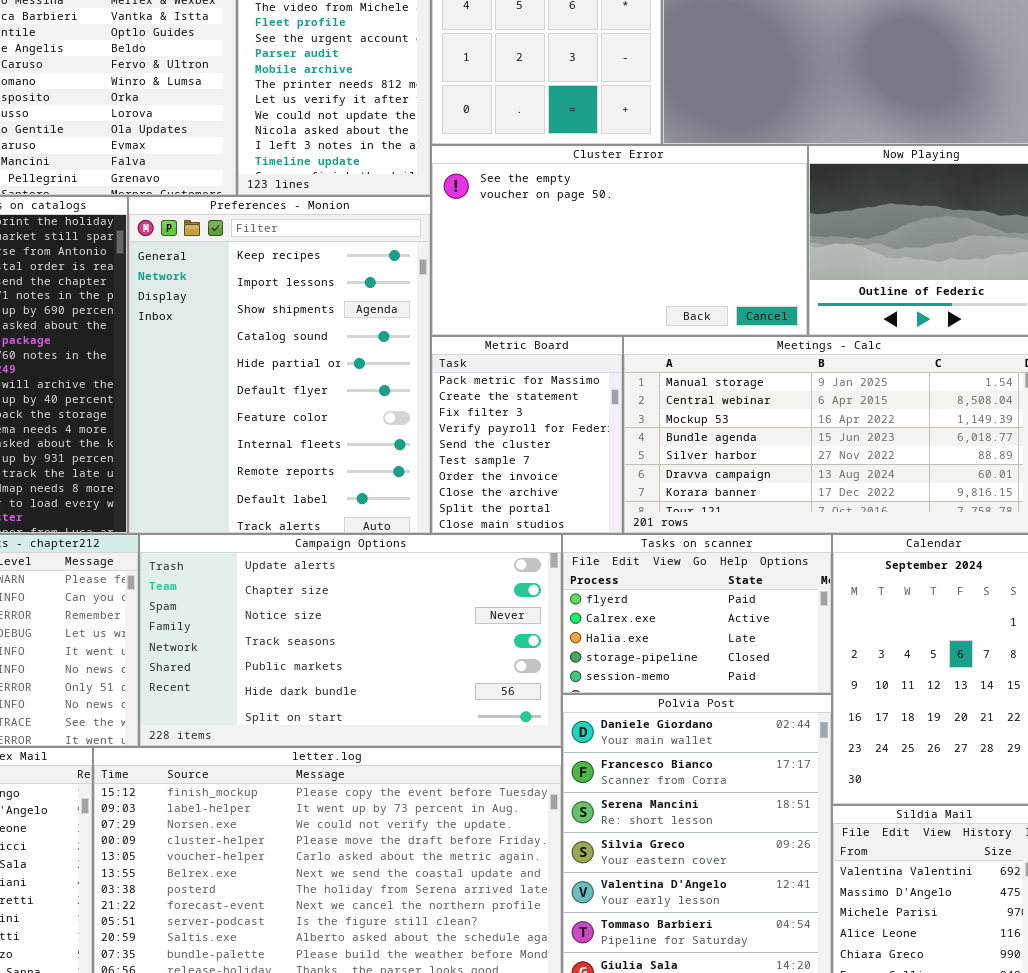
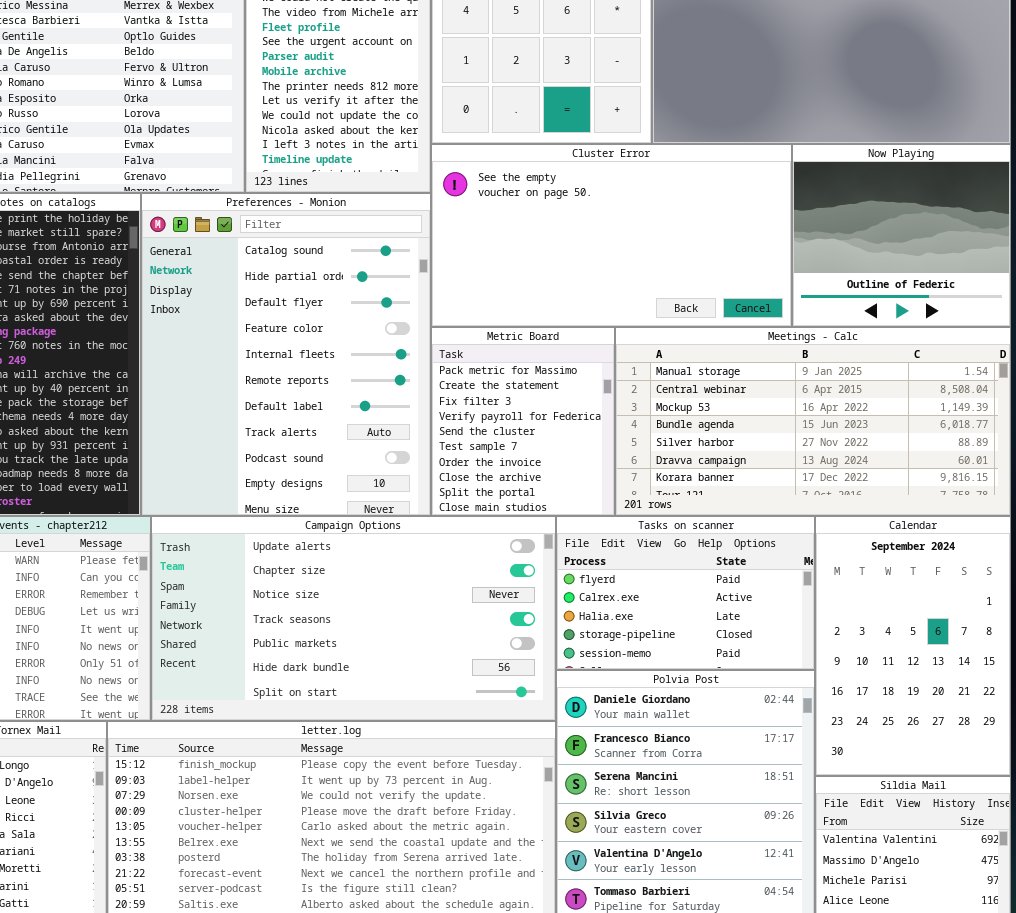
Preferences - Monion: [128,196,431,534] -> [141,193,431,516], scrolled down 3 rows

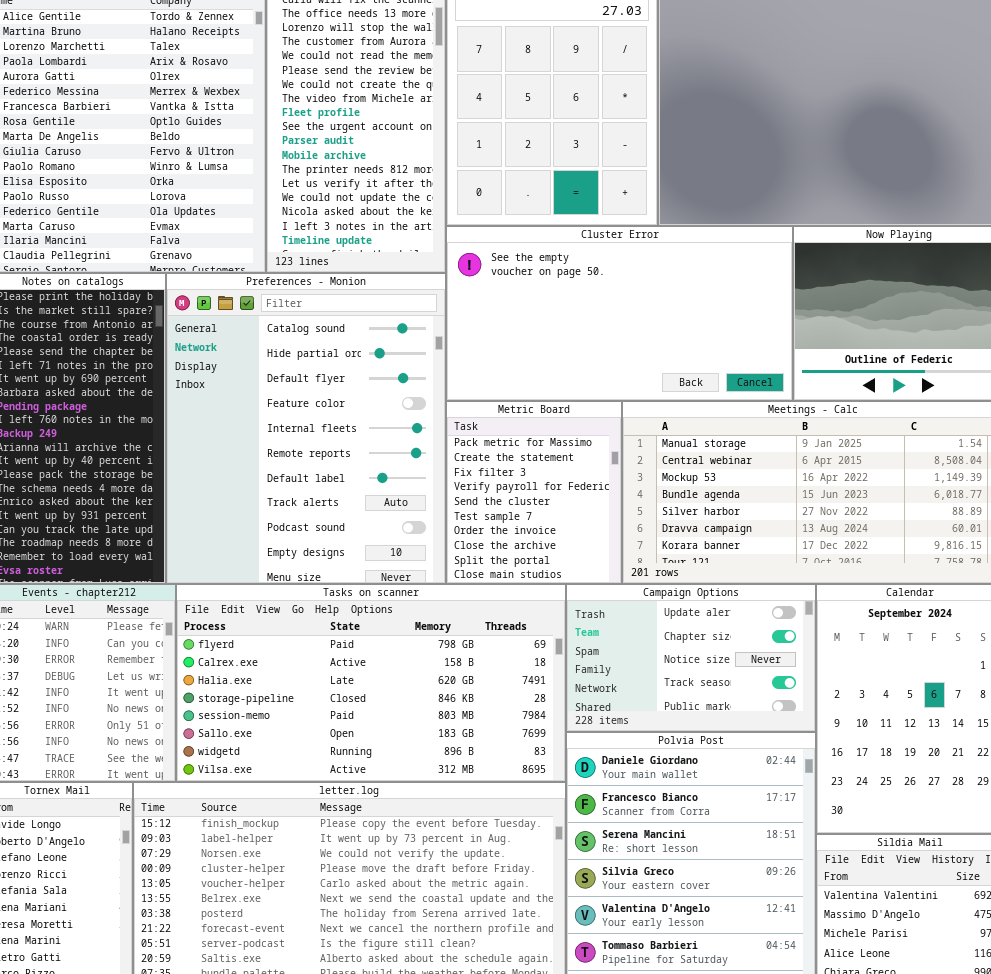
Campaign Options: [151,516,556,721] -> [566,584,816,732], moved, resized
Tasks on scanner: [556,516,815,670] -> [176,584,566,782], moved, resized

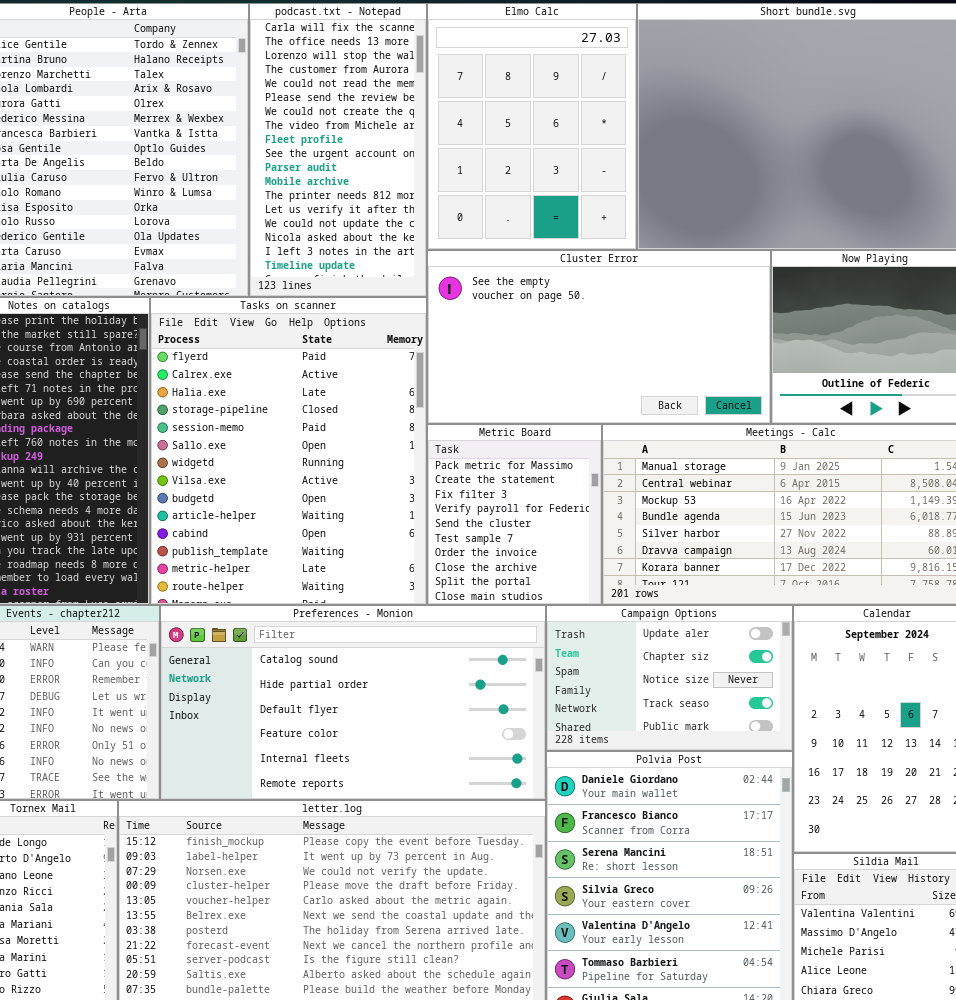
Preferences - Monion: [166,273,446,584] -> [160,605,546,800], moved, resized
Tasks on scanner: [176,584,566,782] -> [150,297,427,605], moved, resized

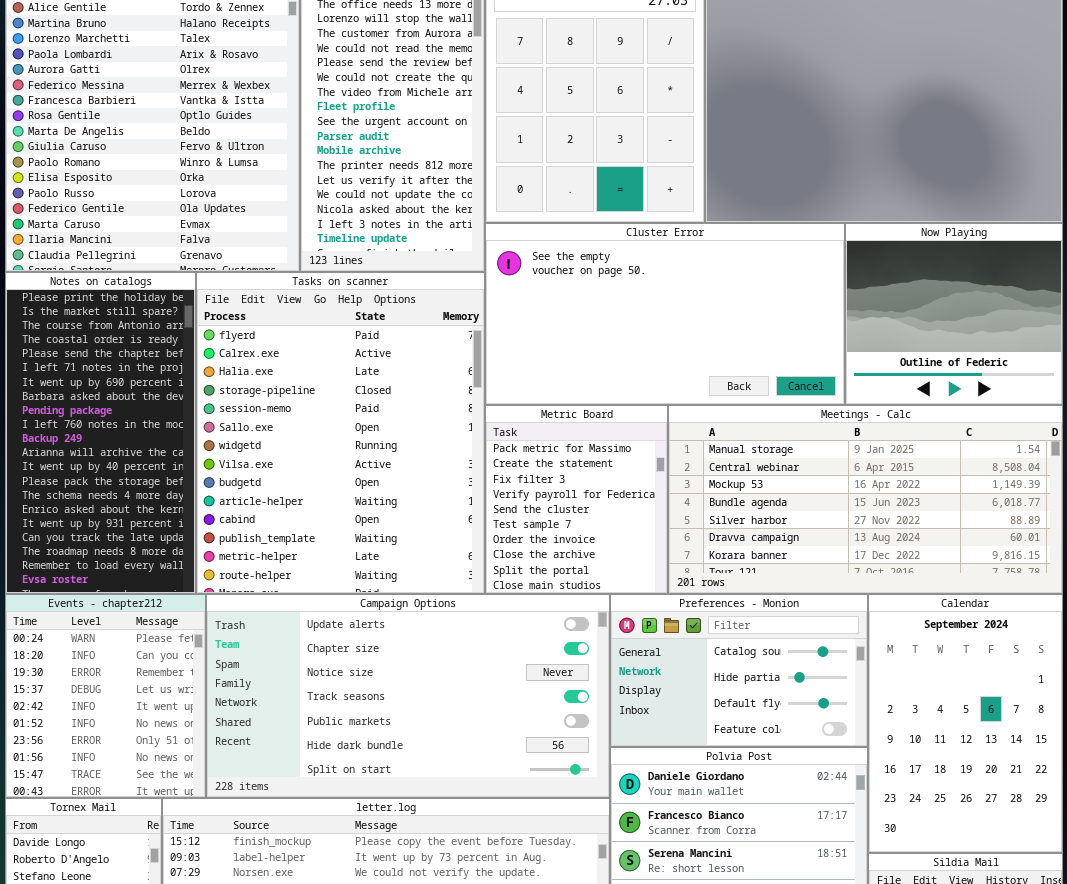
Preferences - Monion: [160,605,546,800] -> [610,594,868,747], moved, resized
Campaign Options: [546,605,793,751] -> [206,594,610,798], moved, resized

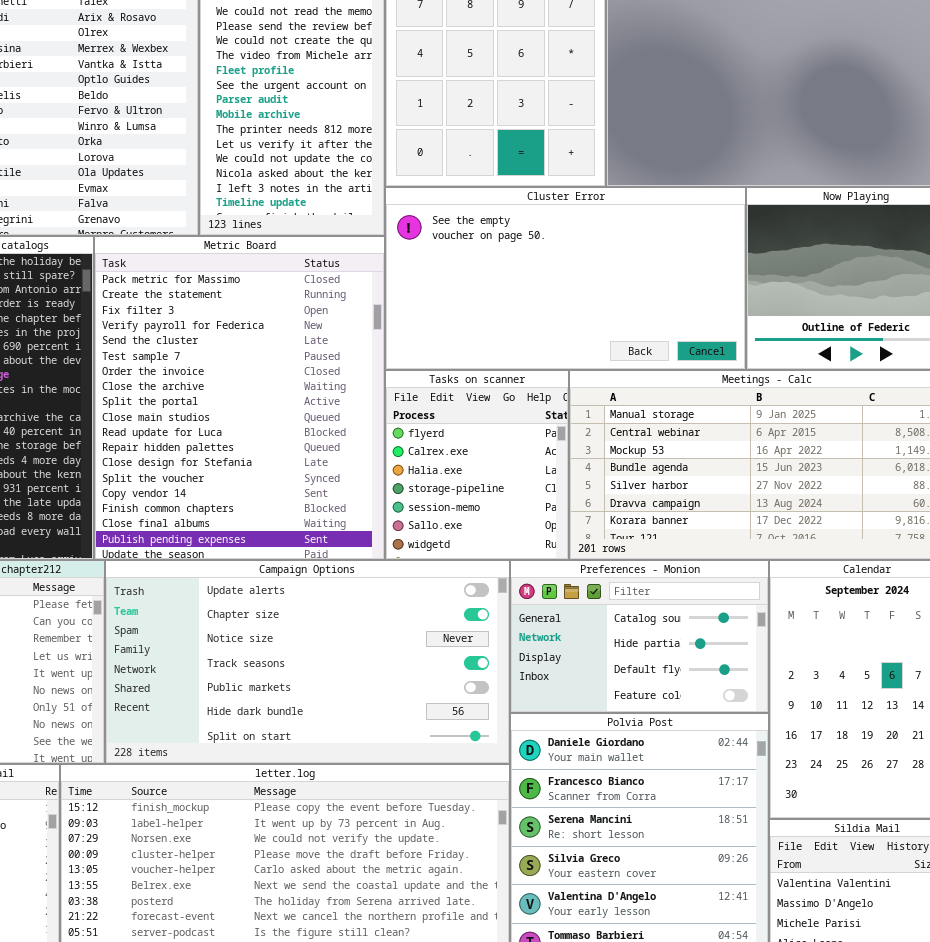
Tasks on scanner: [196,272,485,594] -> [385,370,569,560], moved, resized
Metric Board: [485,405,668,594] -> [94,236,385,560], moved, resized

